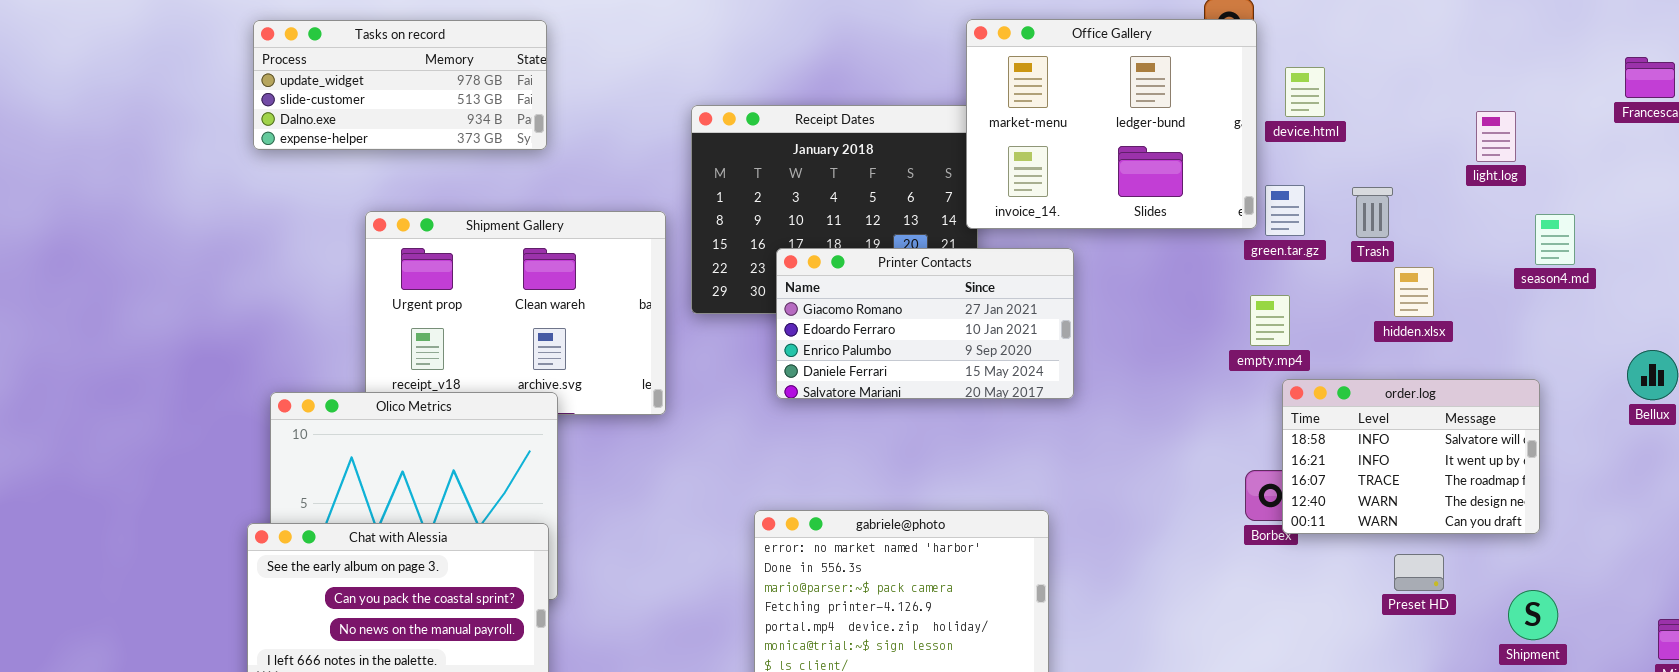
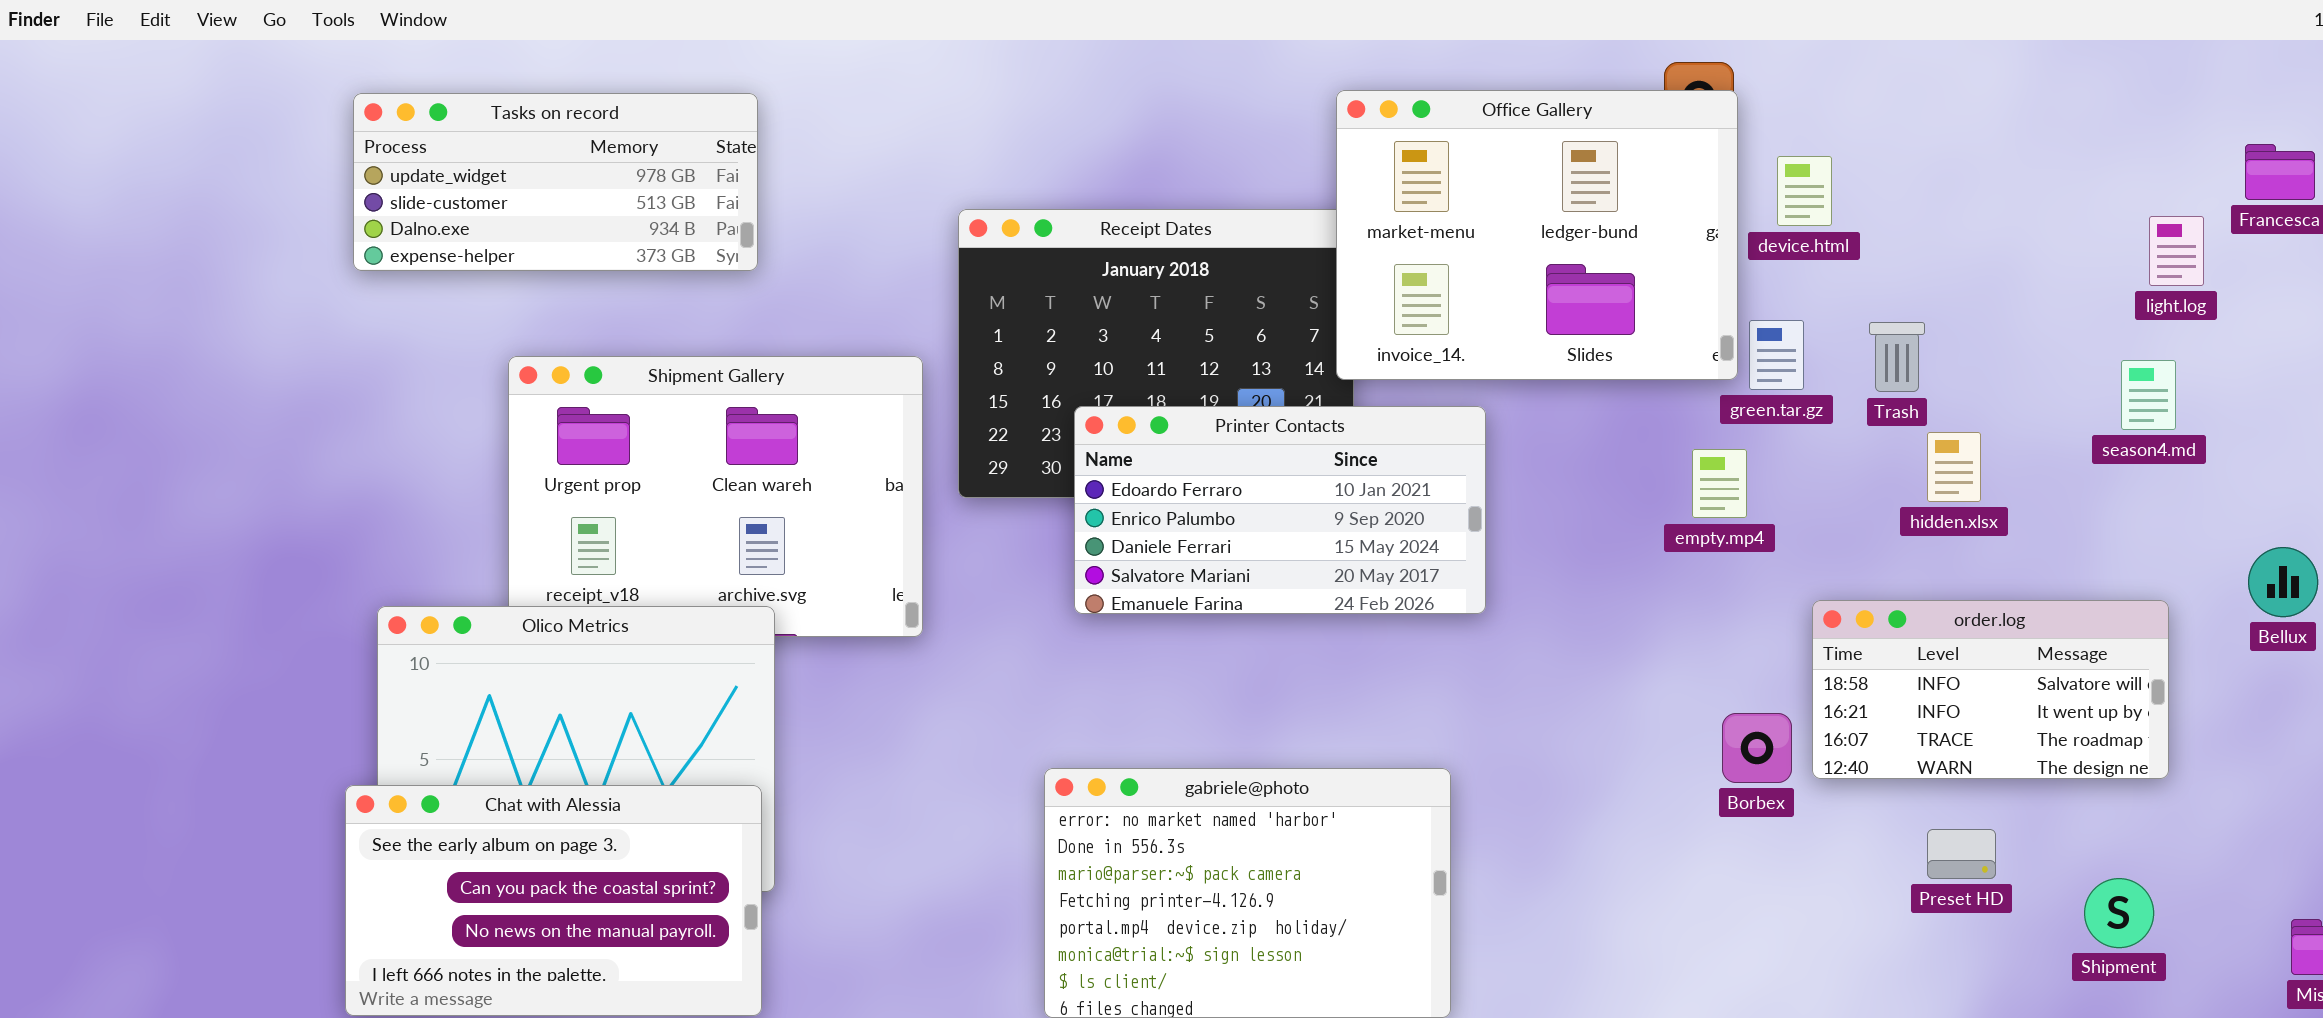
light.log: [1476,111,1516,162] -> [2149,216,2204,286], moved
Printer Contacts: [776,248,1074,399] -> [1074,406,1486,614], scrolled down 1 row
empty.mp4: [1250,295,1290,346] -> [1692,449,1747,518], moved
order.log: [1282,379,1540,534] -> [1812,600,2169,779], moved, resized

